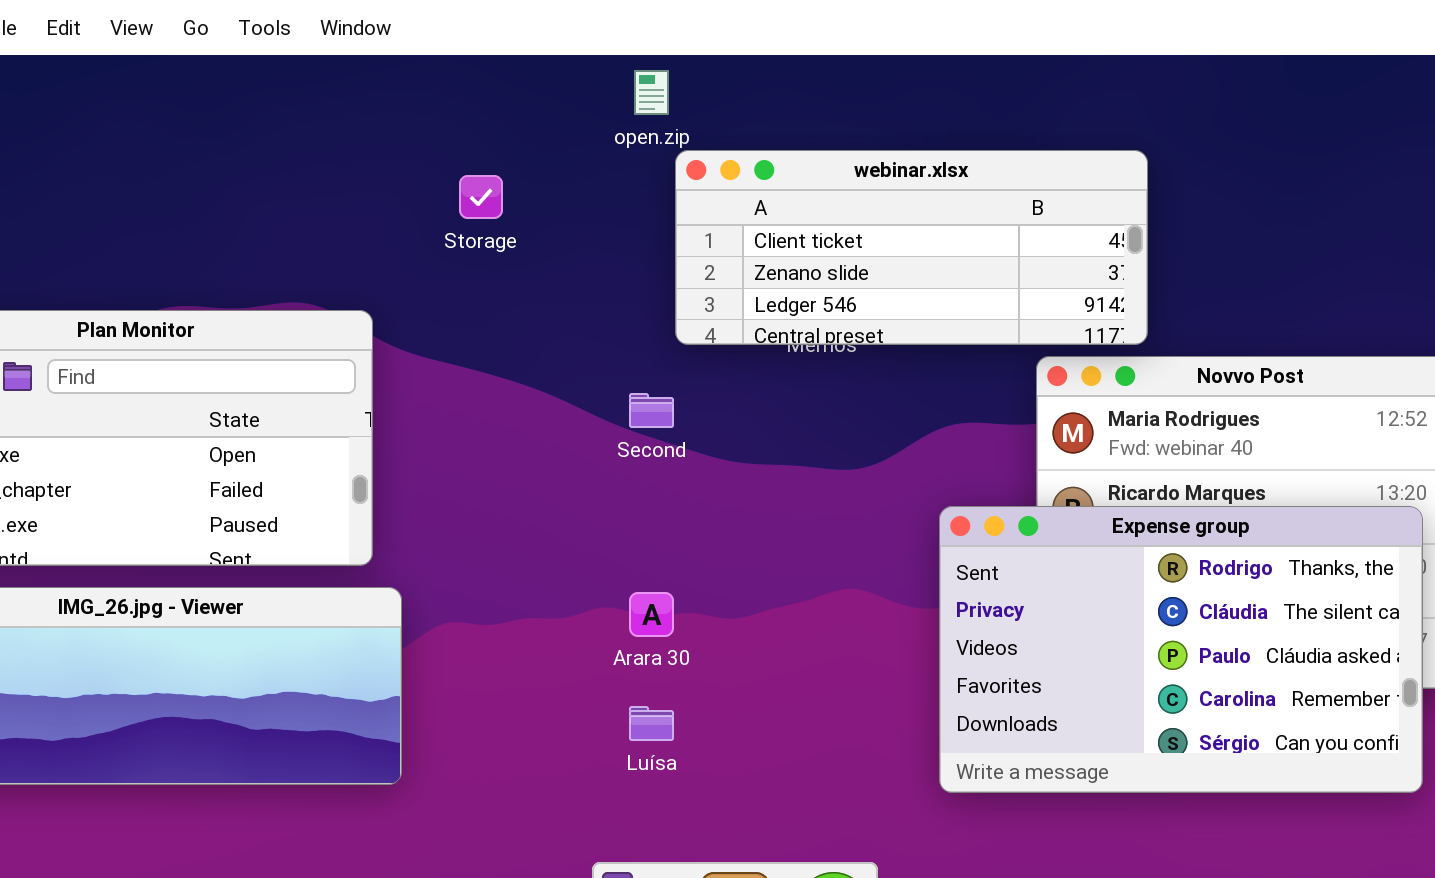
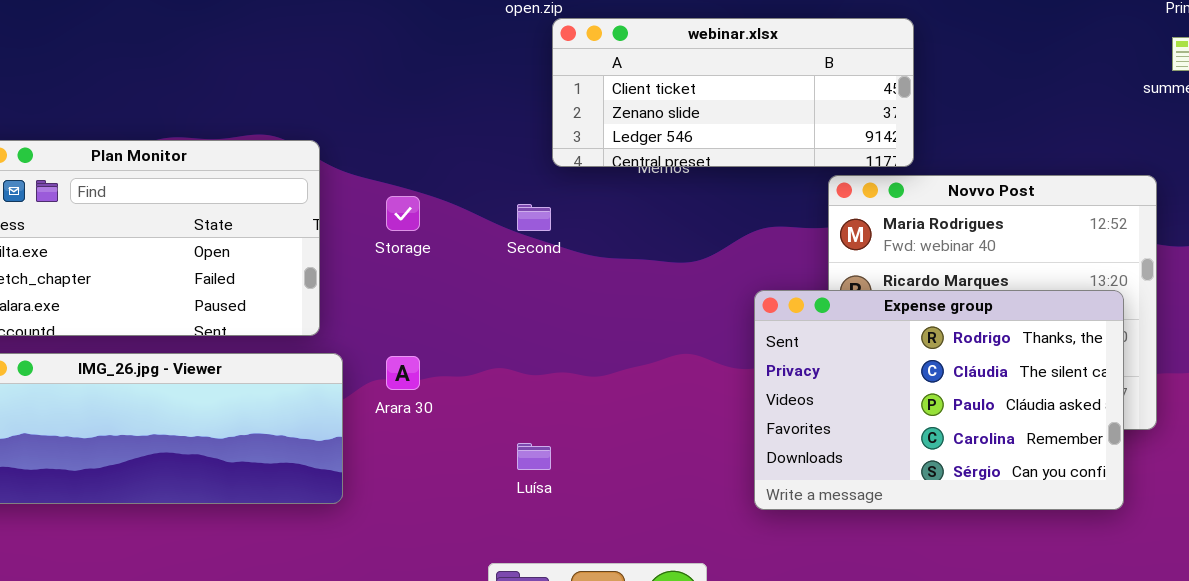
Storage: [459,175,503,219] -> [386,196,420,231], moved
Arara 30: [629,592,674,637] -> [386,356,420,390], moved

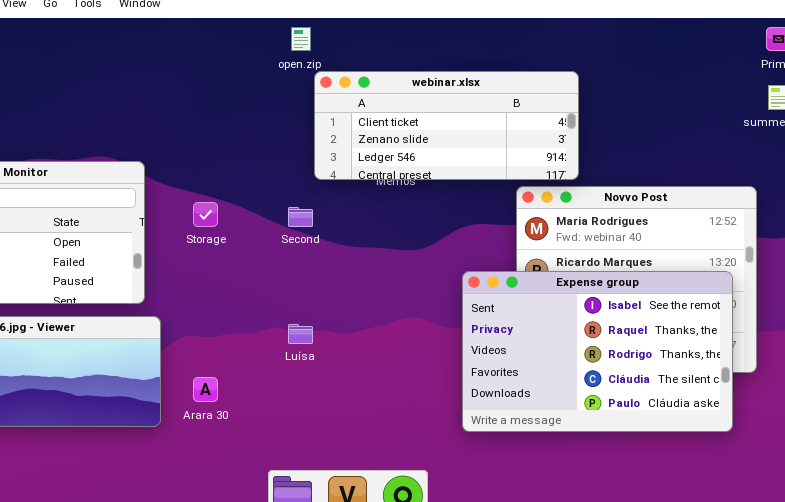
Expense group: [754,290,1124,510] -> [462,271,733,432], scrolled up 2 rows
Arara 30: [386,356,420,390] -> [193,377,218,402], moved
Luísa: [517,443,551,470] -> [288,324,313,344], moved

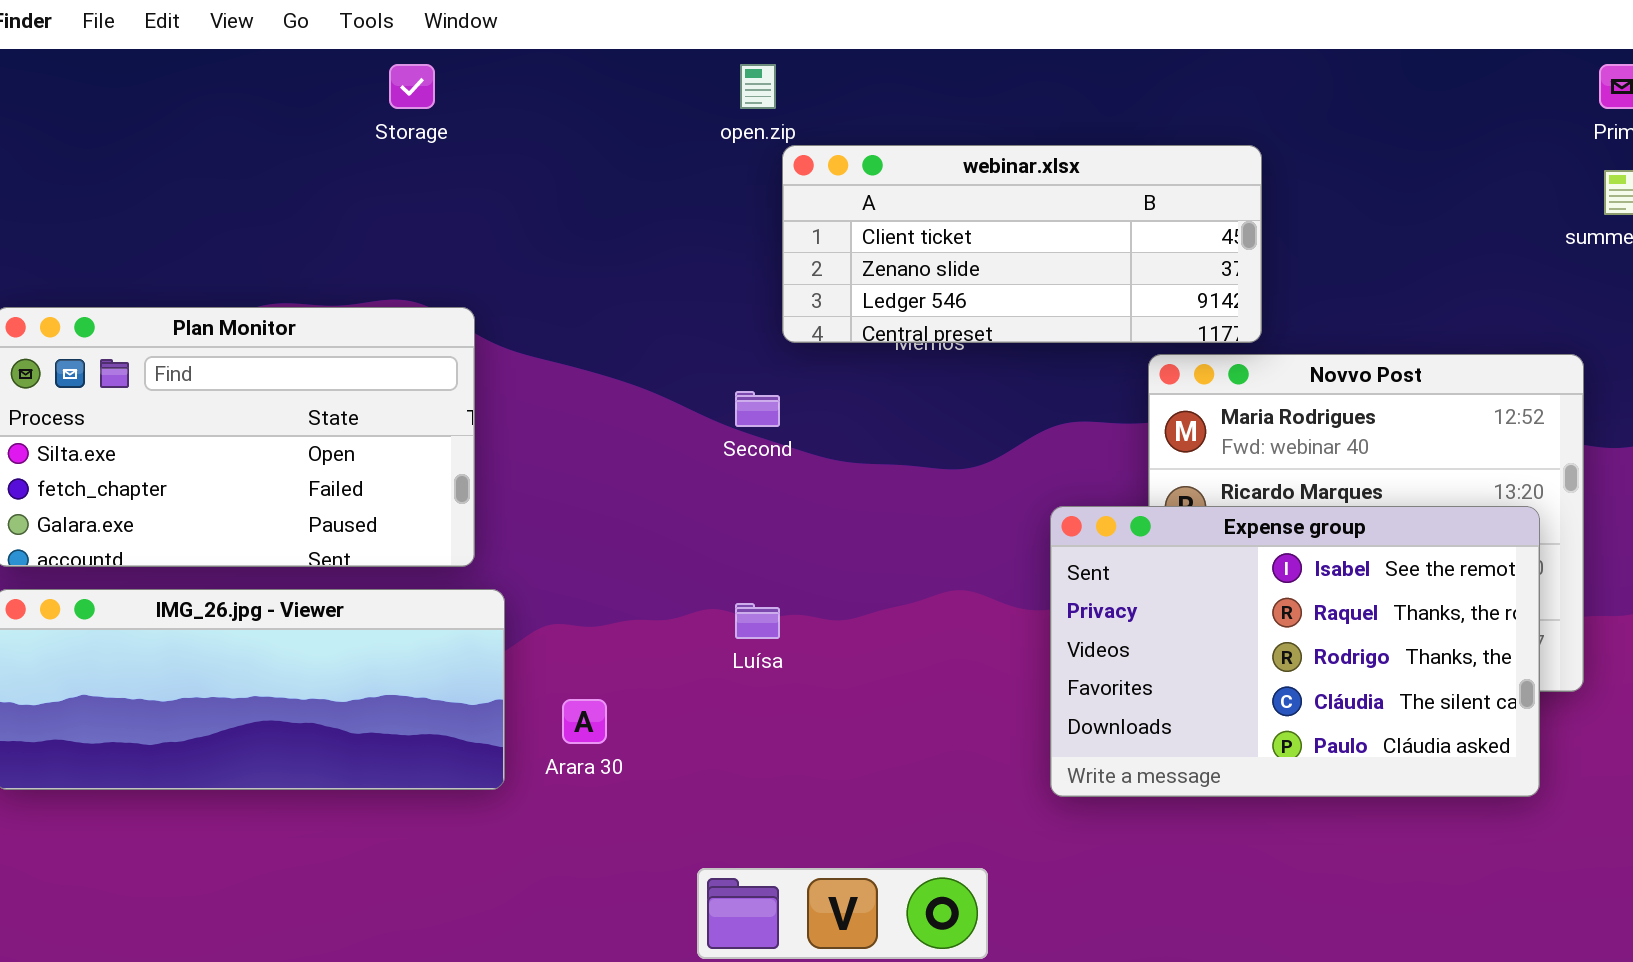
Storage: [193,202,218,227] -> [389,64,435,109], moved

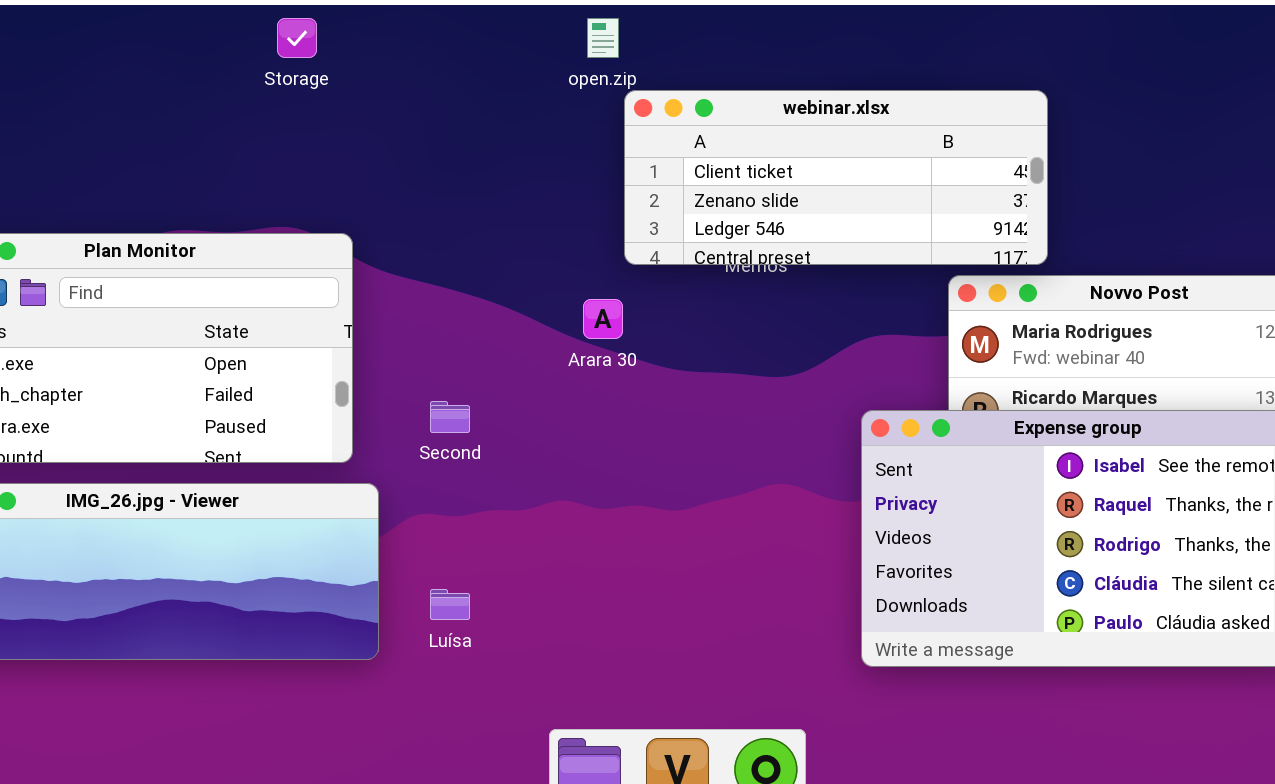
Second: [735,391,780,427] -> [430,401,470,433], moved
Luísa: [735,603,780,639] -> [430,589,470,620], moved
Arara 30: [562,699,607,744] -> [583,299,623,339], moved

